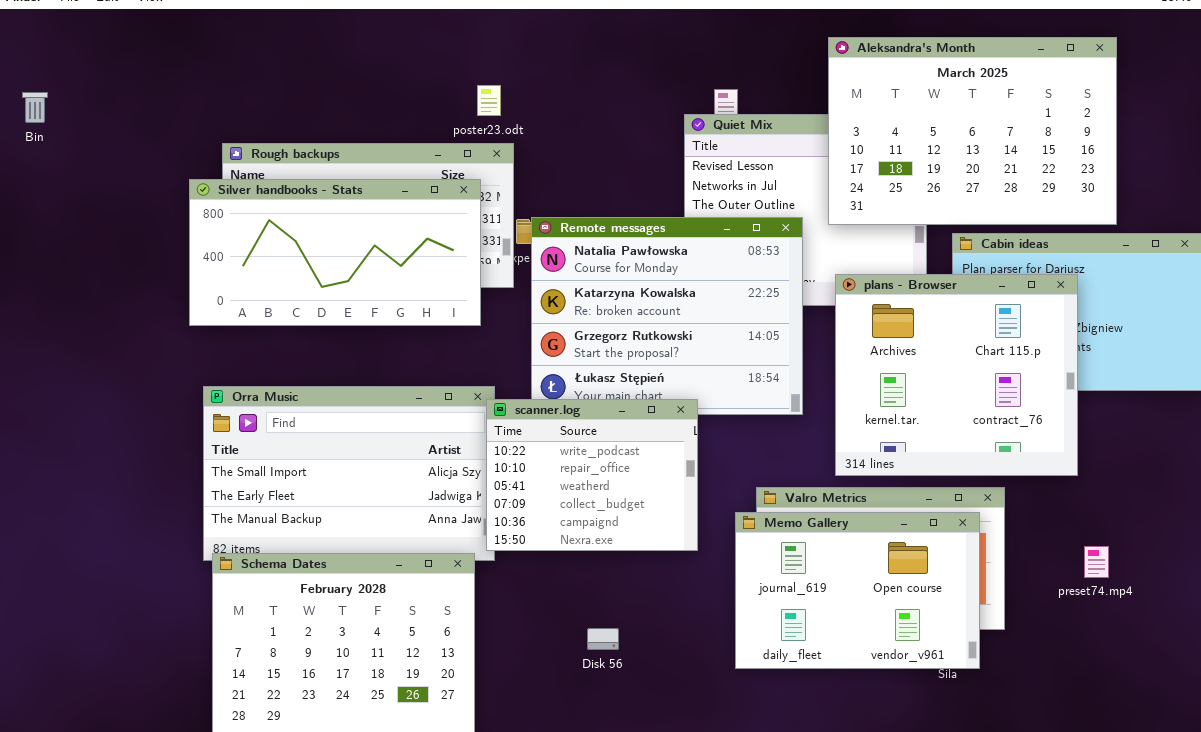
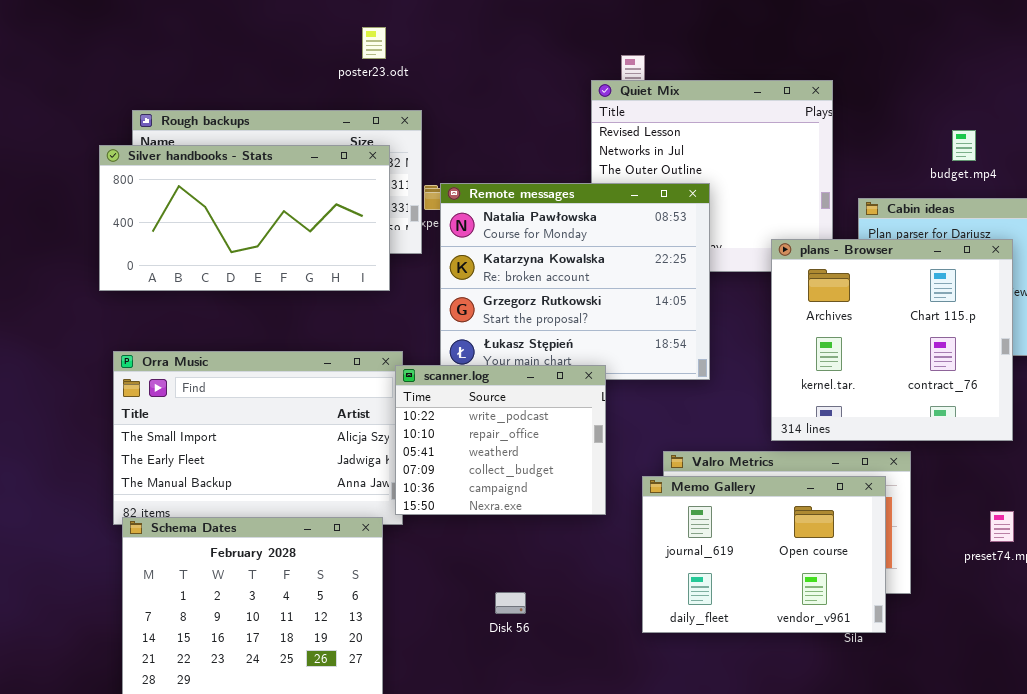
Aleksandra's Month: [828,37,1117,225] -> none, closed
poster23.odt: [477,85,501,116] -> [362,27,386,59], moved
plans - Browser: [835,274,1078,476] -> [771,239,1013,441], moved

